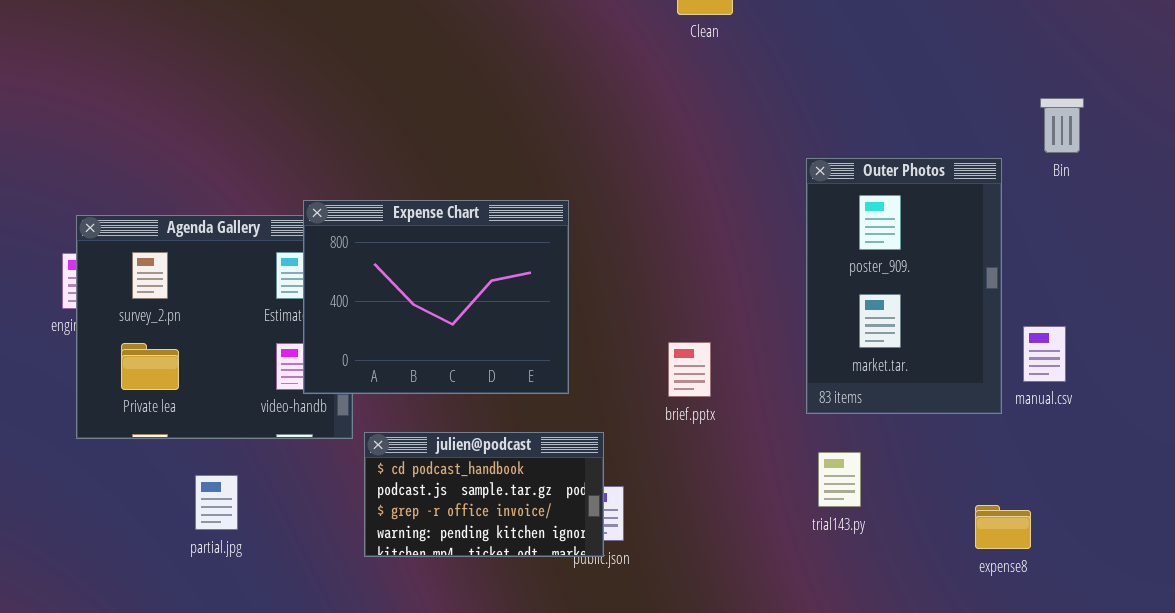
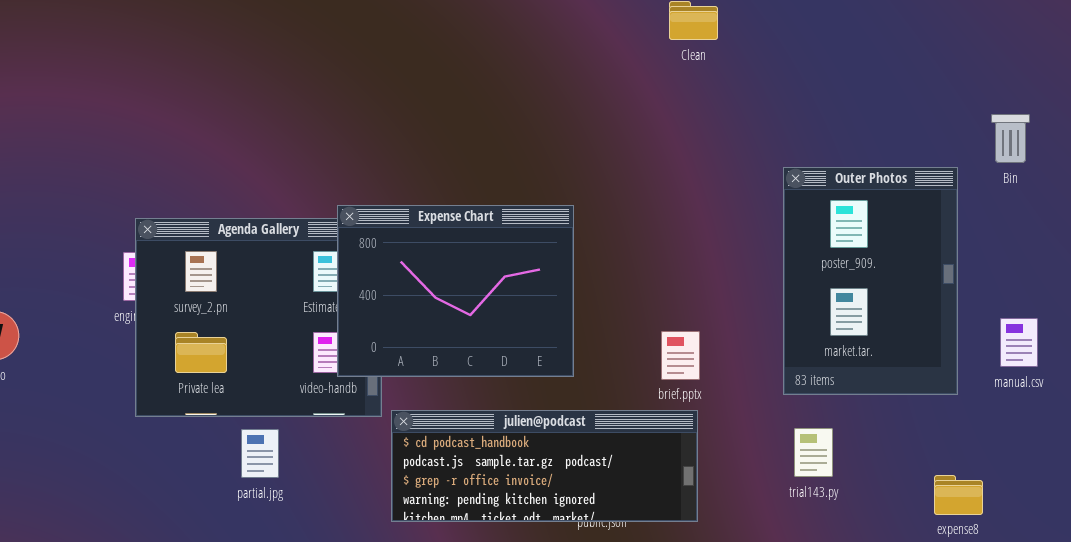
manual.csv: [1023,326,1066,382] -> [1000,318,1038,367], moved
julien@podcast: [364,432,604,557] -> [391,410,698,522], resized
partial.jpg: [195,475,238,530] -> [241,429,279,478], moved

